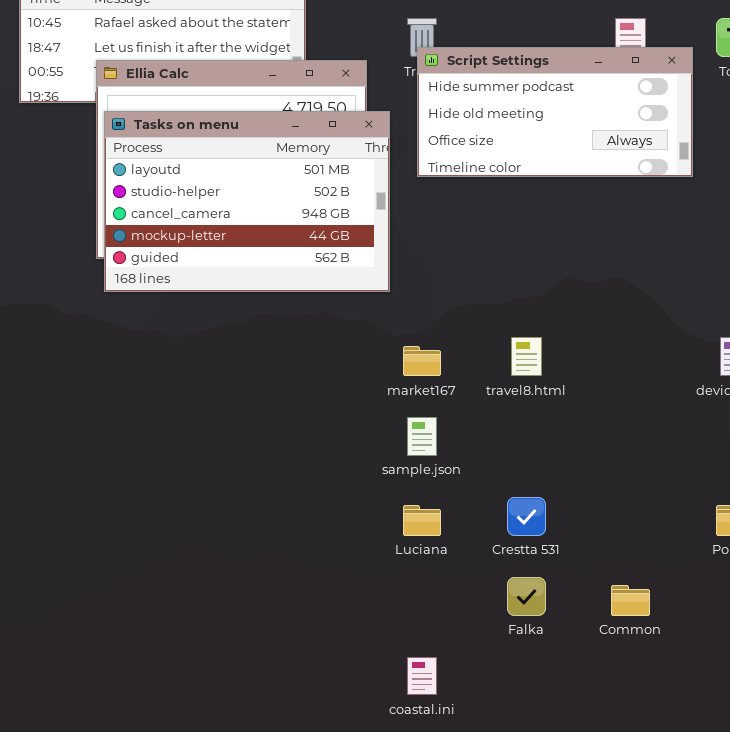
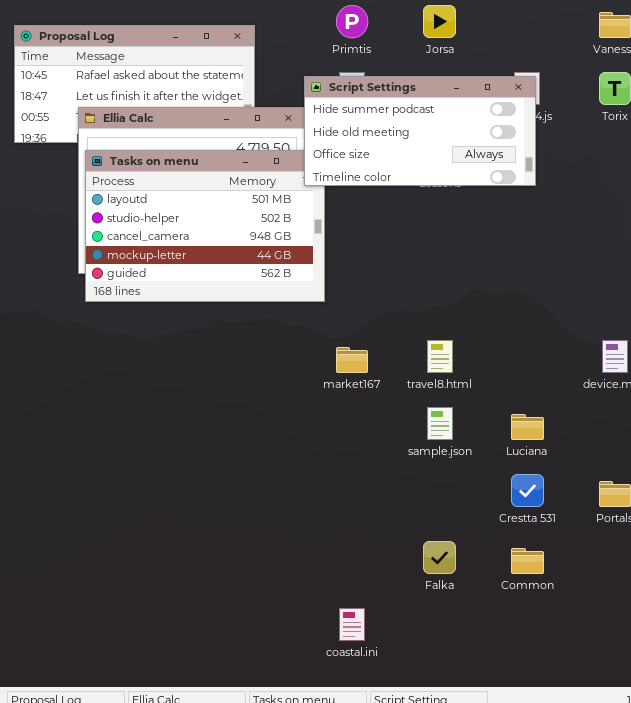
Script Settings: [417,47,693,177] -> [304,76,536,186], moved
sample.json: [407,417,437,456] -> [427,407,453,440], moved
Crestta 531: [507,497,546,536] -> [511,474,544,507], moved
Luciana: [403,505,441,536] -> [511,414,544,440], moved

